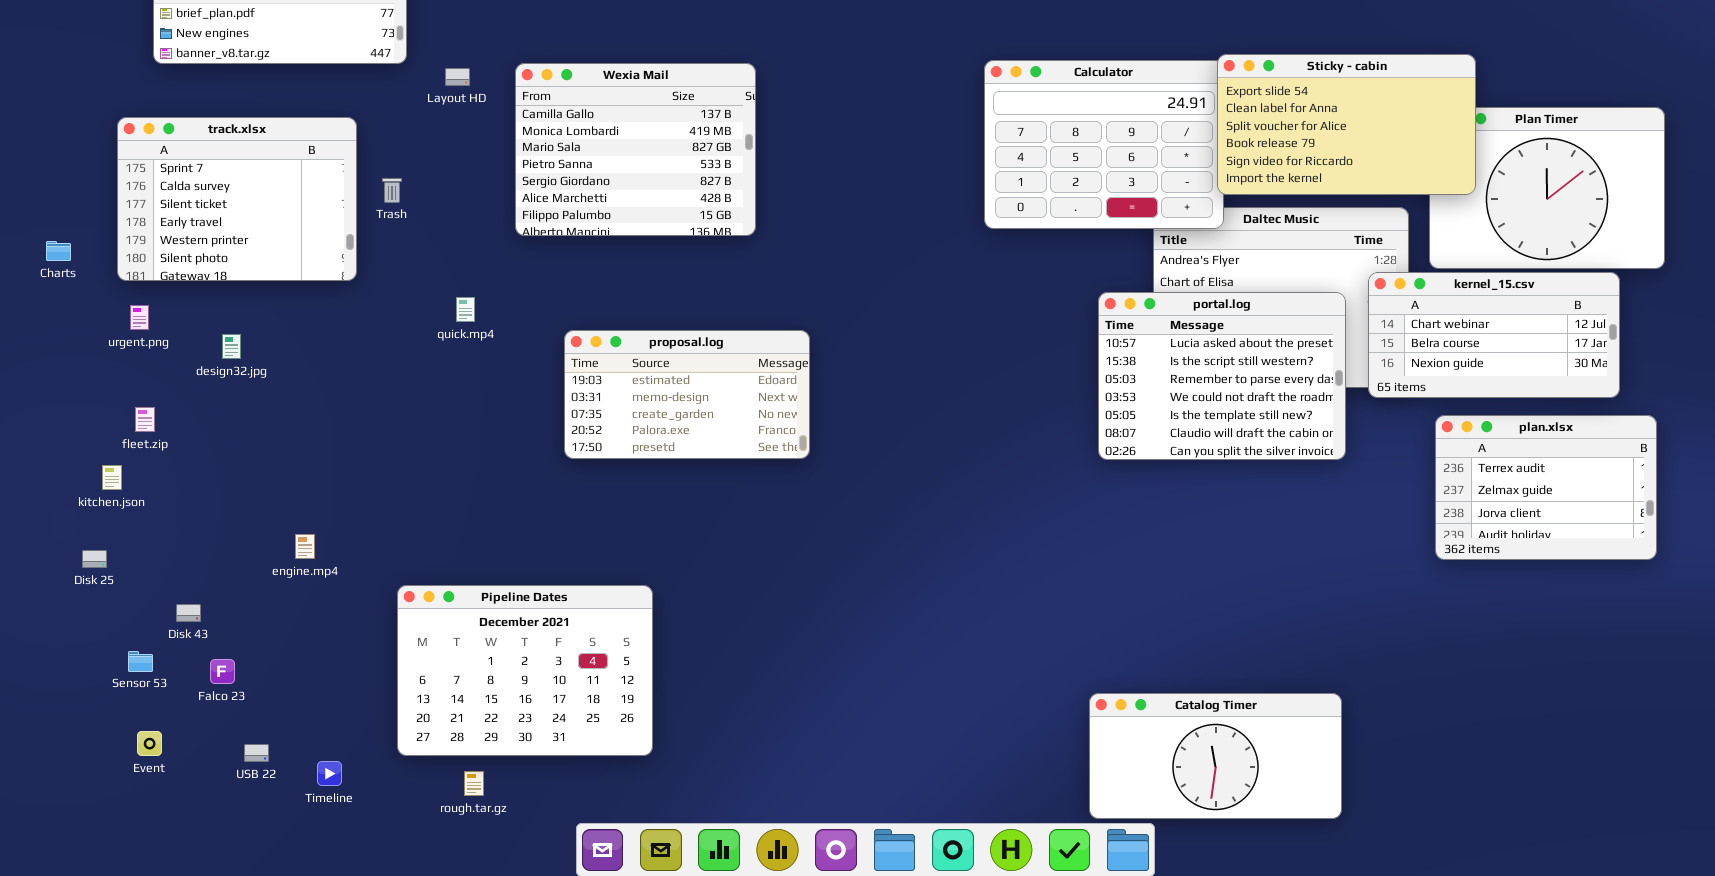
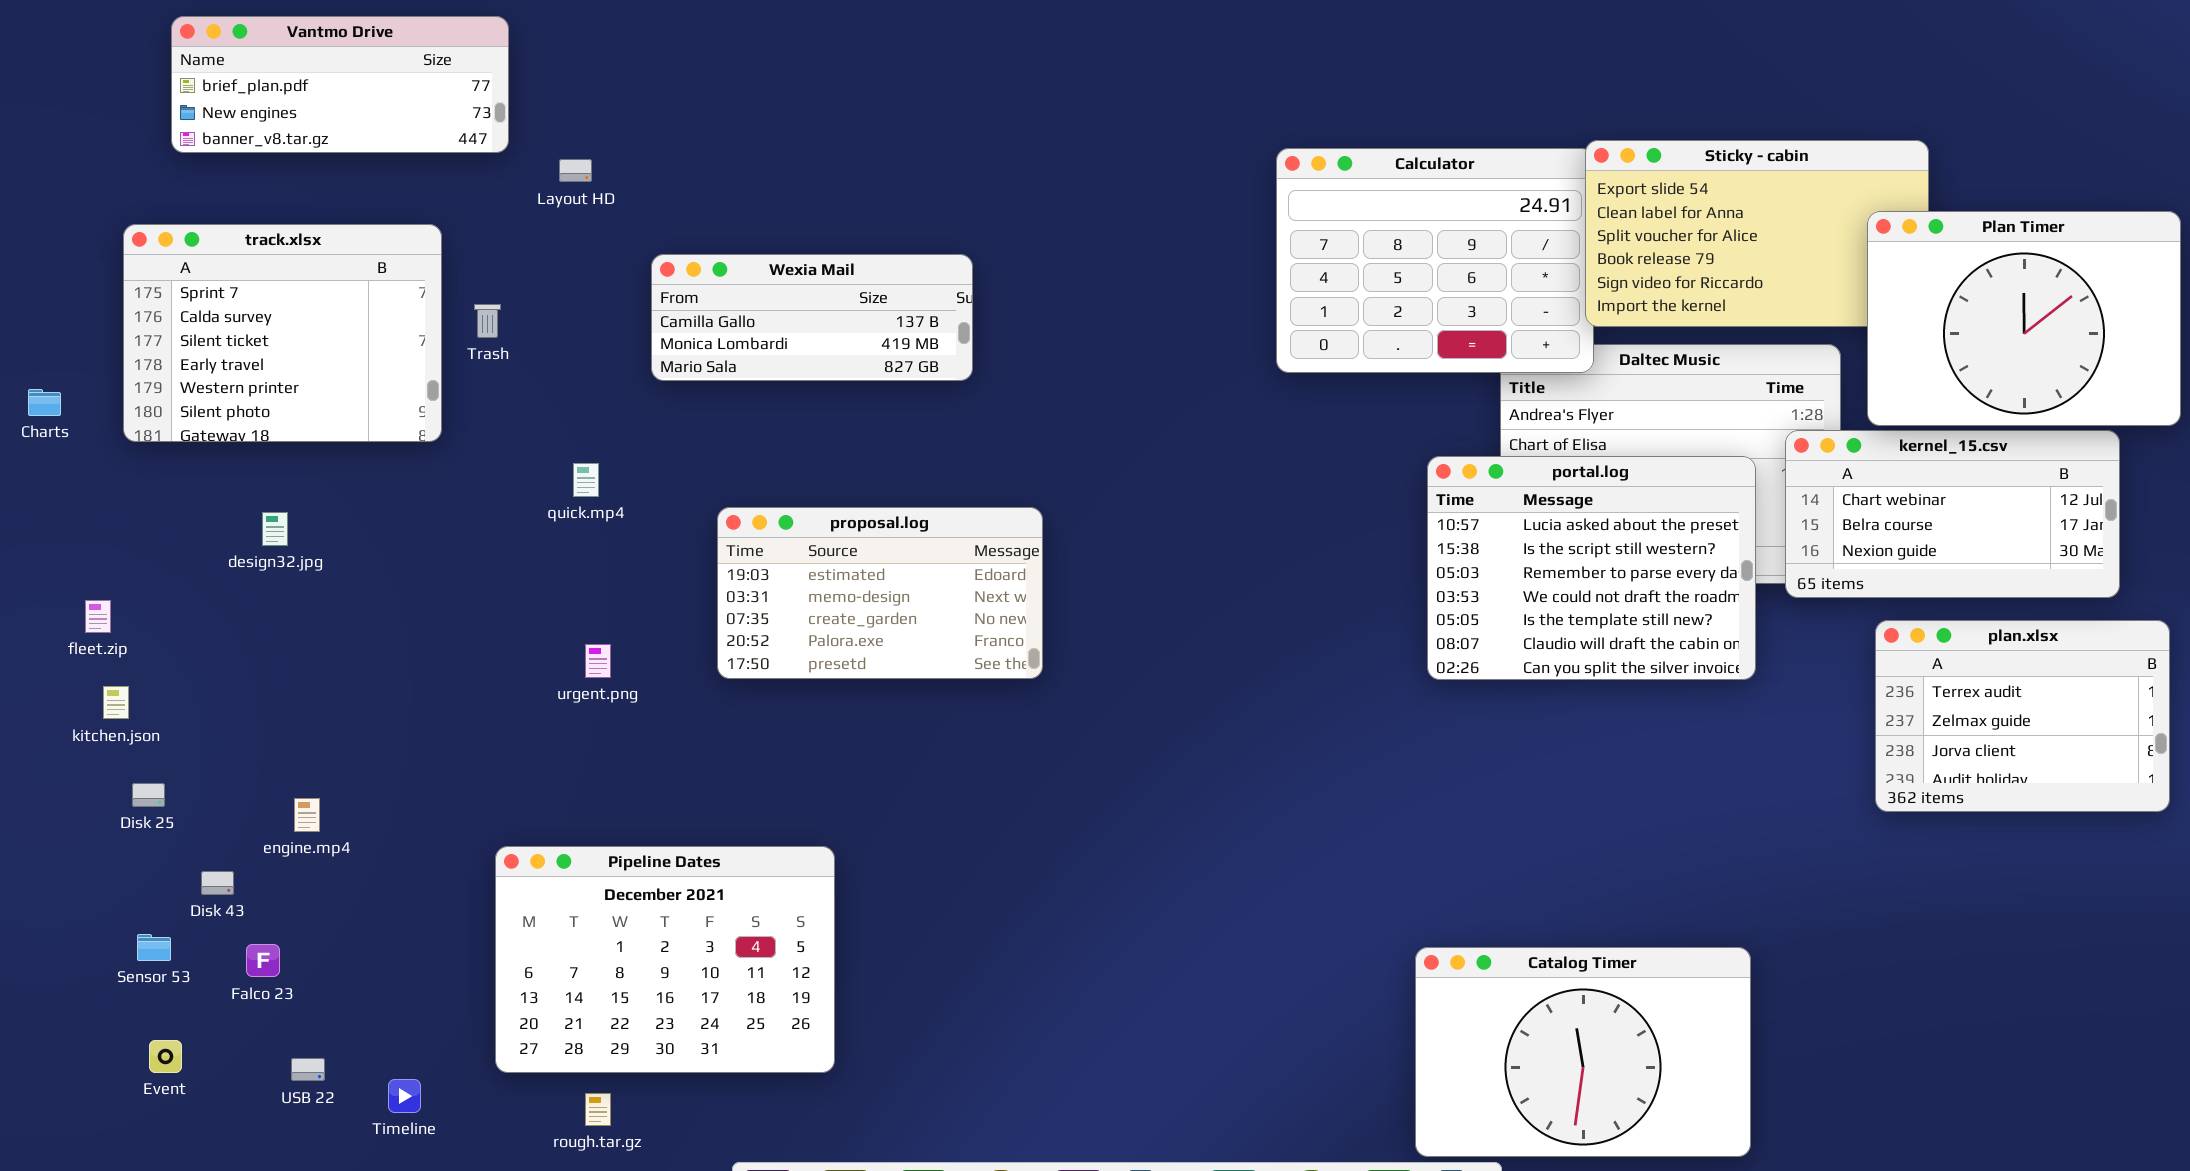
Wexia Mail: [515,63,756,236] -> [651,254,973,381], resized
Plan Timer: [1429,107,1665,269] -> [1867,211,2181,426], raised
urgent.png: [130,305,149,330] -> [585,644,611,678], moved
fleet.zip: [135,407,155,432] -> [85,600,111,633], moved
engine.mp4: [295,534,315,559] -> [294,798,320,832], moved
Disk 25: [82,550,107,568] -> [132,783,165,807], moved
Catalog Timer: [1089,693,1342,819] -> [1415,947,1751,1157], resized

